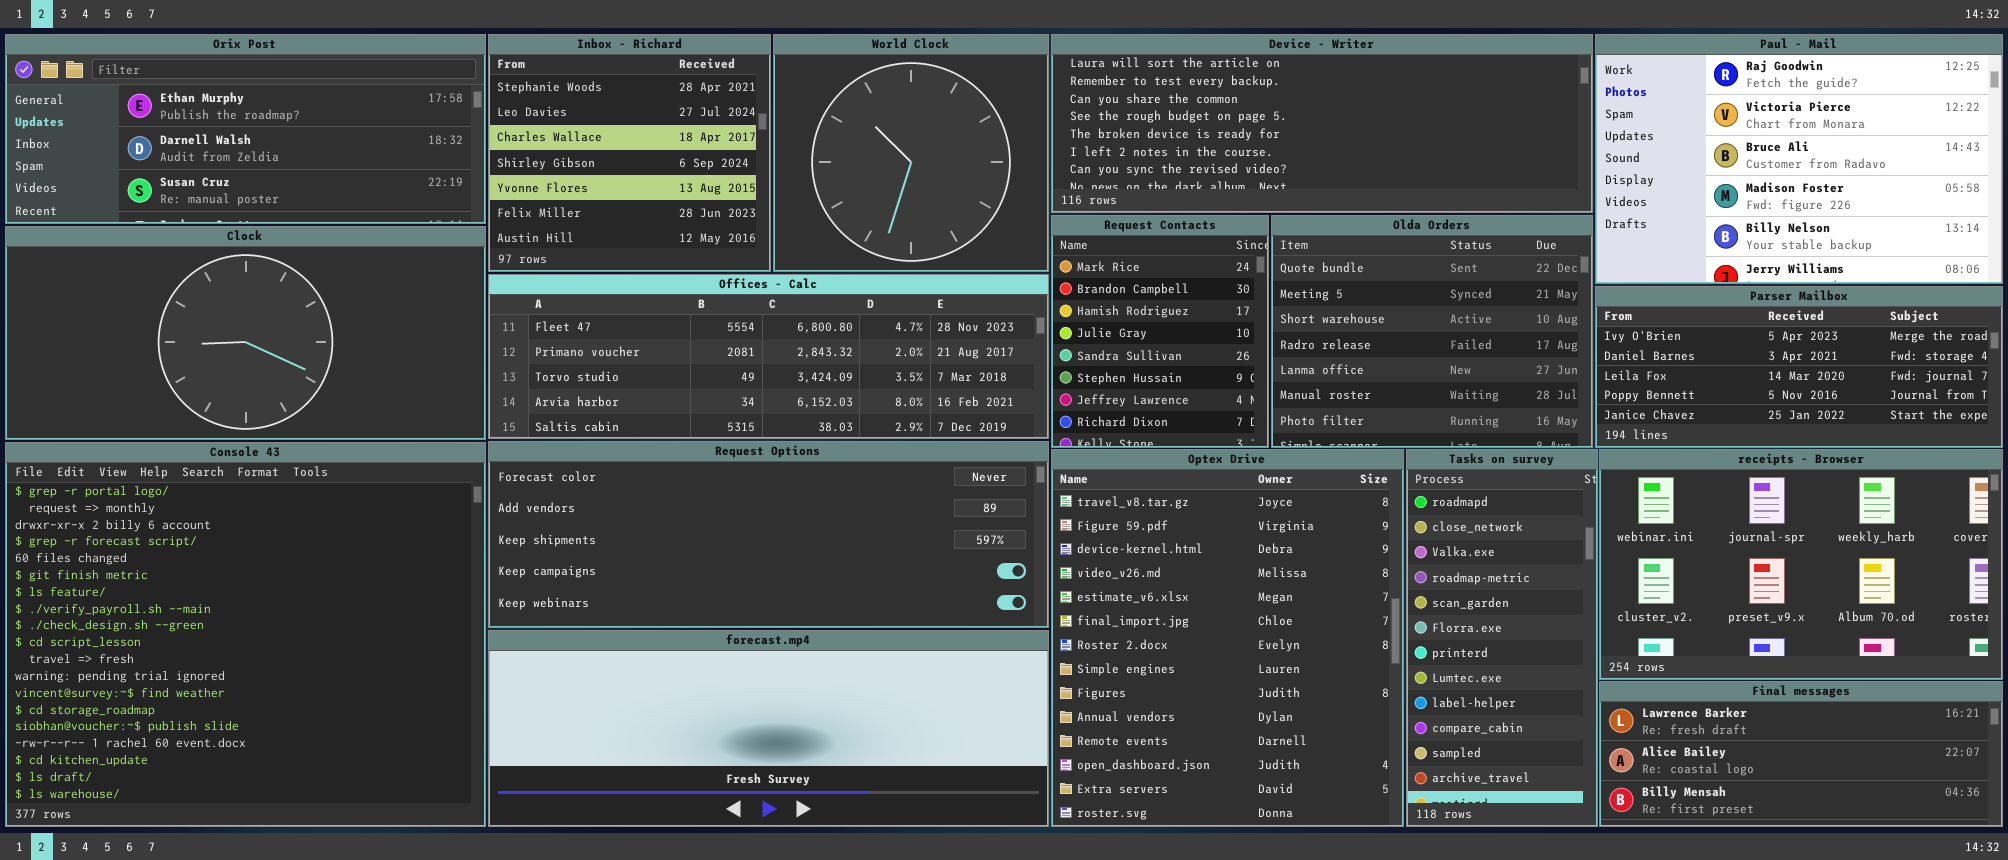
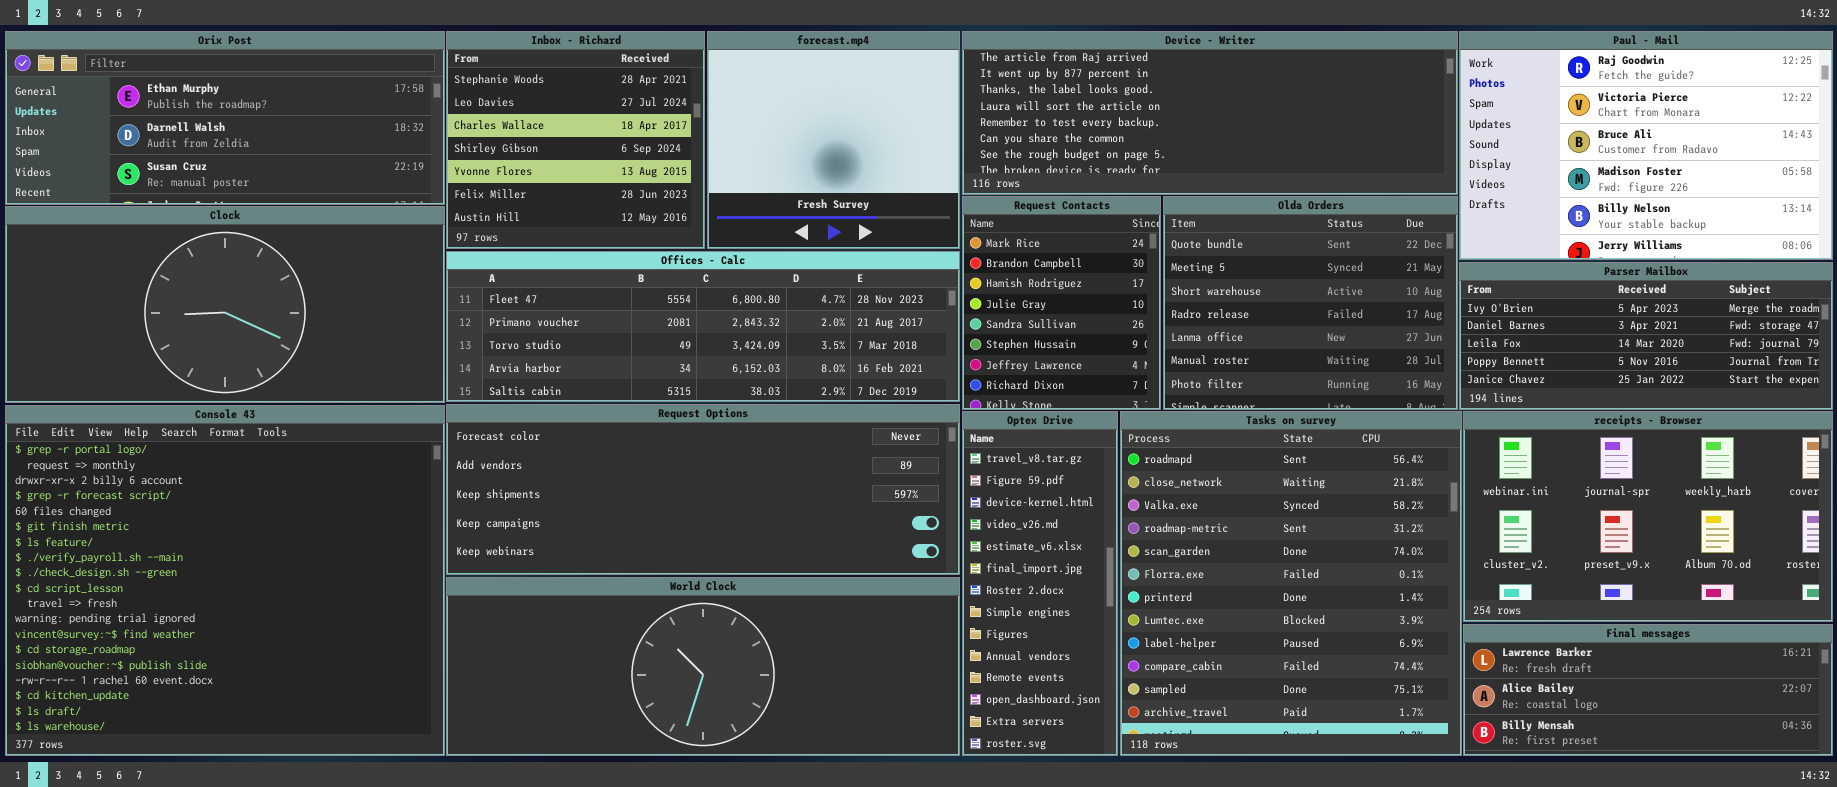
World Clock: [773,34,1049,272] -> [446,577,960,756], moved, resized
Device - Writer: [1051,34,1593,213] -> [962,31,1458,195], scrolled up 3 rows
Optex Drive: [1051,449,1404,827] -> [962,411,1118,756], resized
Tasks on survey: [1406,449,1598,827] -> [1120,411,1462,756], resized
forecast.mp4: [488,630,1049,827] -> [707,31,960,249], moved, resized

